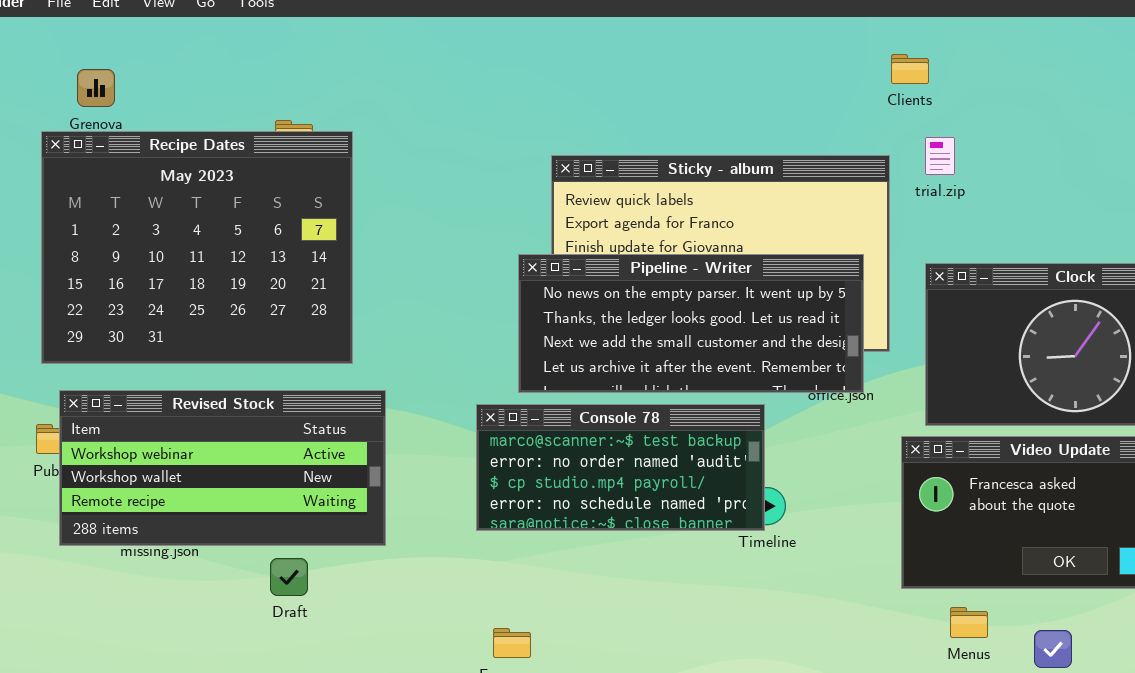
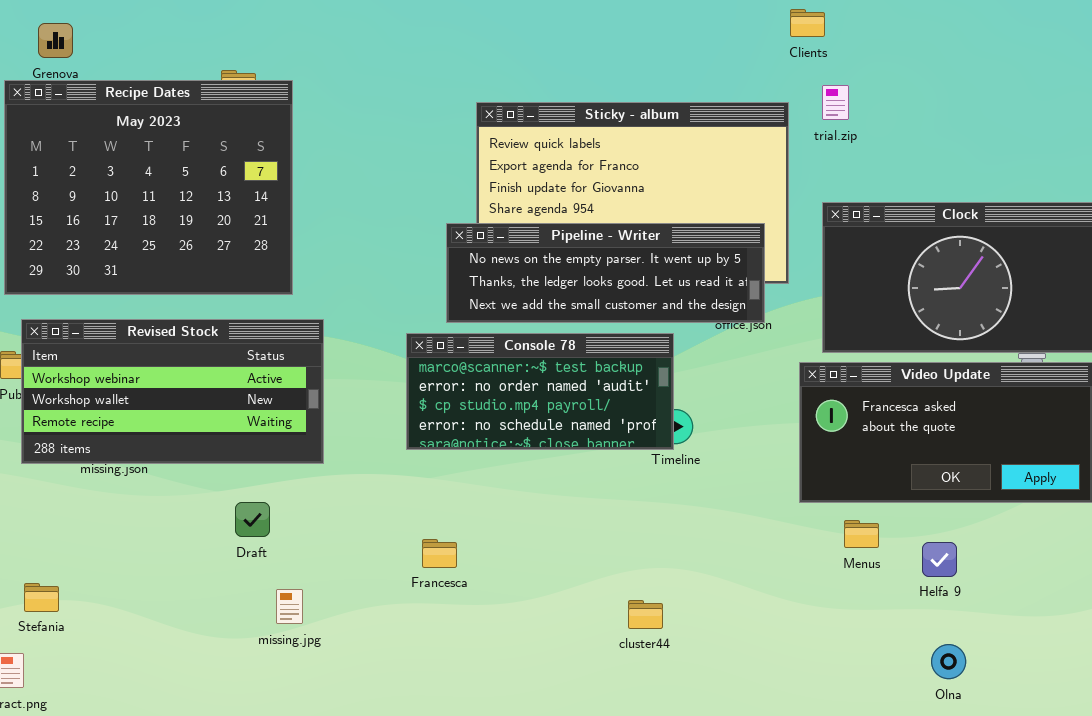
Pipeline - Writer: [518,254,864,393] -> [446,223,765,323], resized
Draft: [270,558,308,596] -> [235,502,270,537], moved

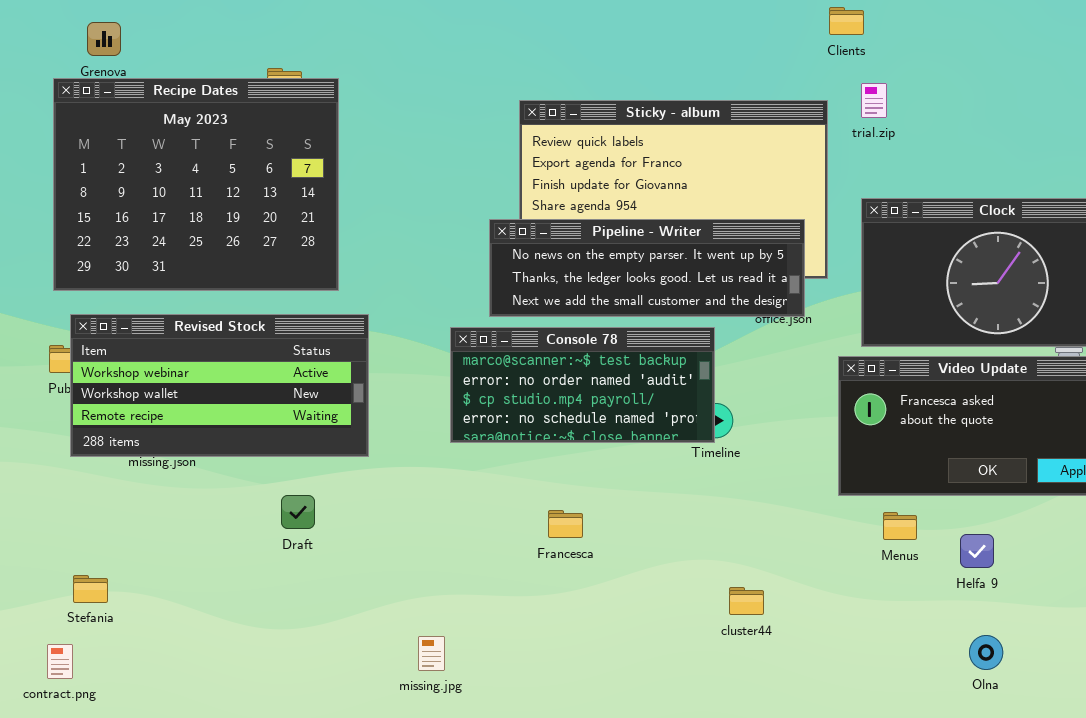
Francesca: [422,539,457,568] -> [548,510,583,538], moved
missing.jpg: [276,589,303,624] -> [418,636,445,671], moved
cluster44: [628,600,663,629] -> [729,587,764,615], moved

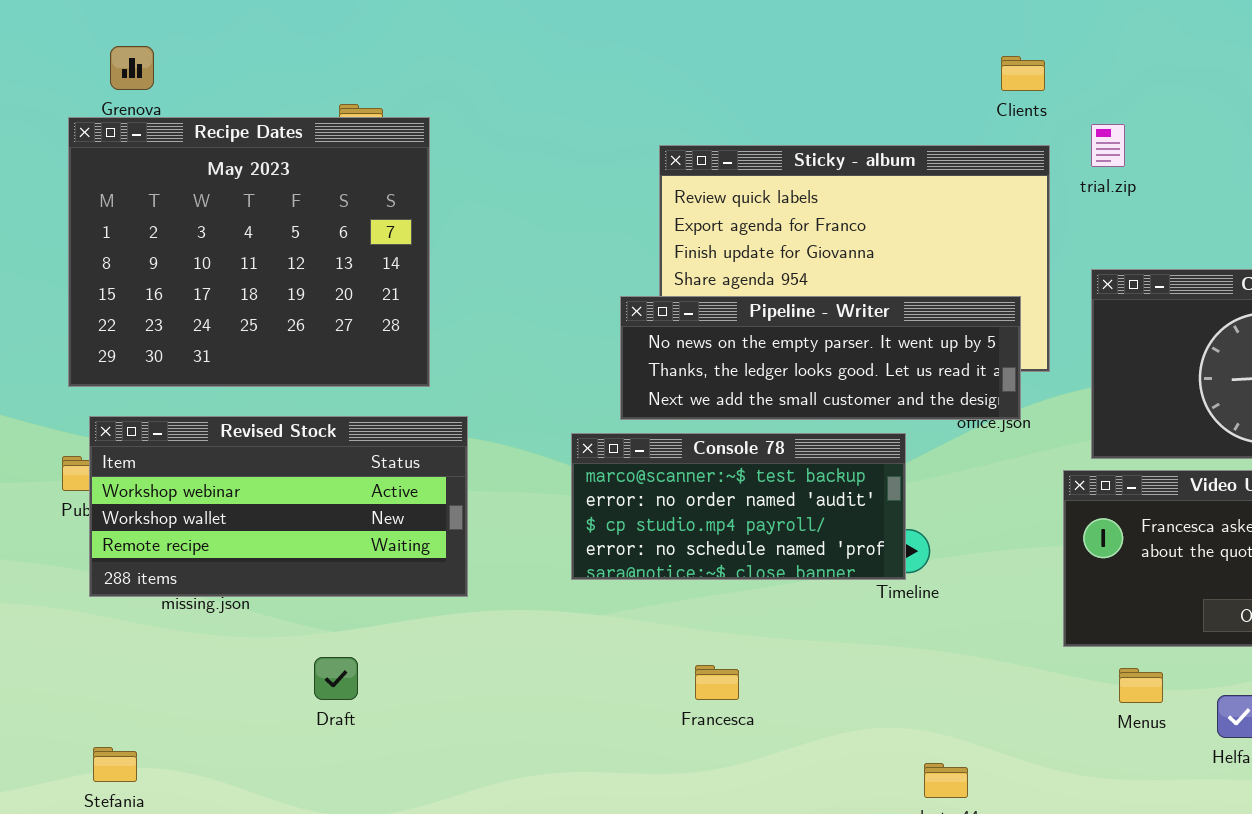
Clients: [829,7,864,35] -> [1001,56,1045,91], moved
Draft: [281,495,315,529] -> [314,657,358,700], moved

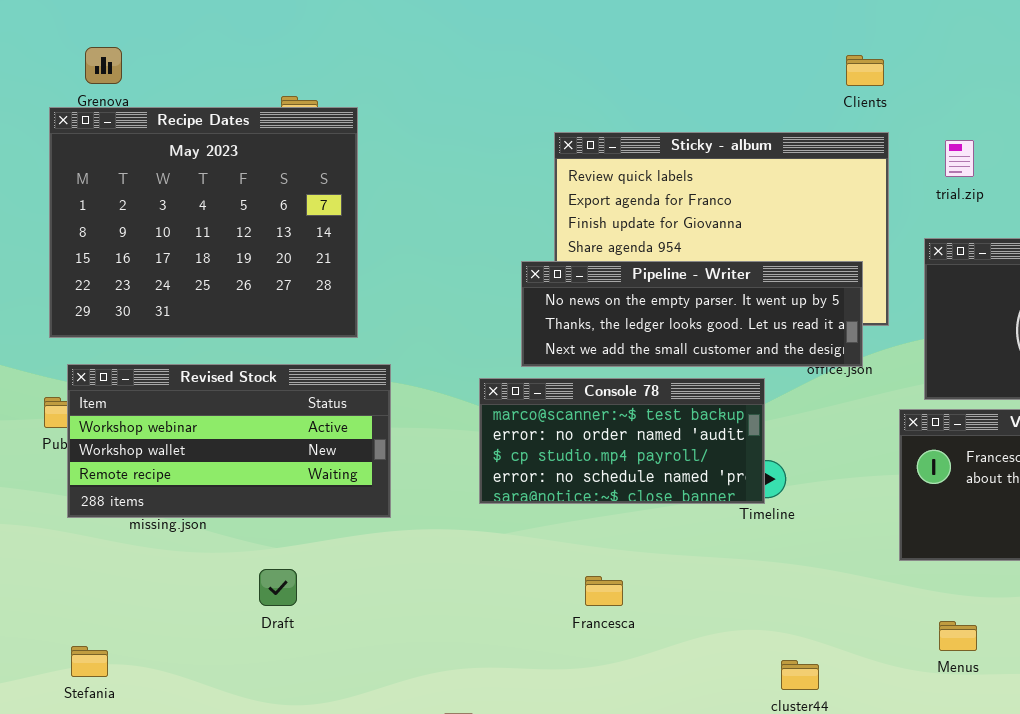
trial.zip: [1091,124,1125,167] -> [945,140,974,177], moved
Menus: [1119,668,1163,703] -> [939,621,977,651], moved

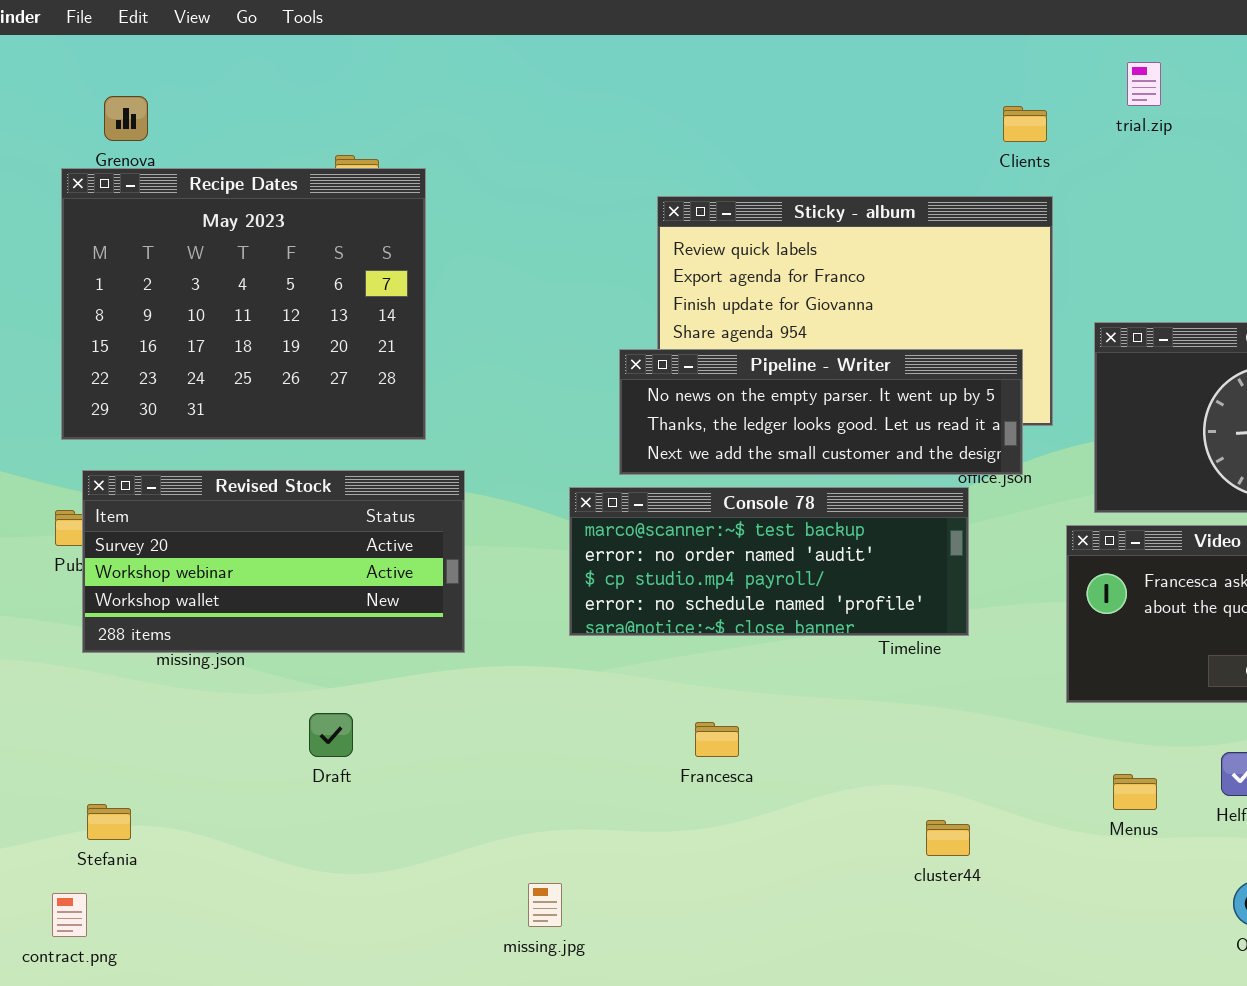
trial.zip: [945,140,974,177] -> [1127,62,1161,106], moved
Revised Stock: [67,364,391,518] -> [82,470,465,653], scrolled up 1 row
Console 78: [479,378,765,504] -> [569,487,969,636], resized

